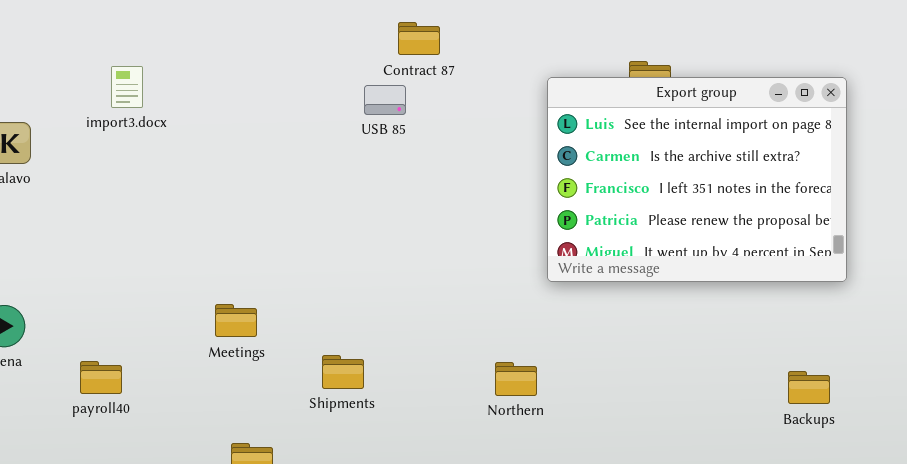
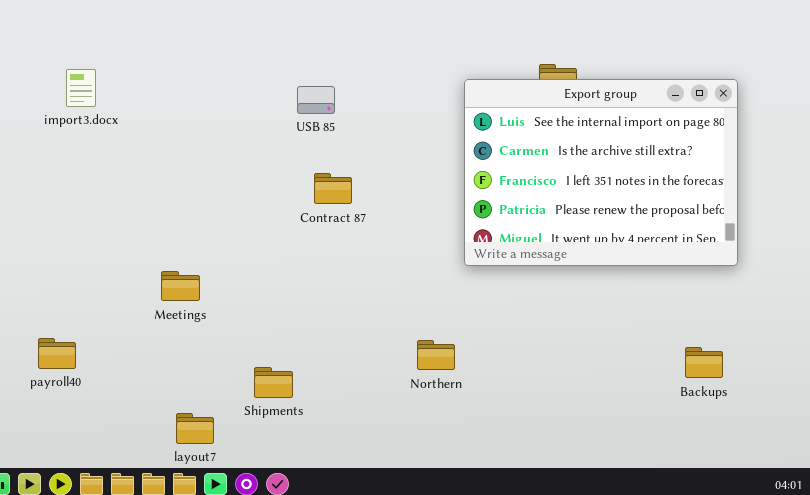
Contract 87: [398,22,440,55] -> [314,173,352,204], moved
Meetings: [215,304,257,337] -> [161,271,200,301], moved
Shipments: [322,355,364,389] -> [254,367,293,398], moved

